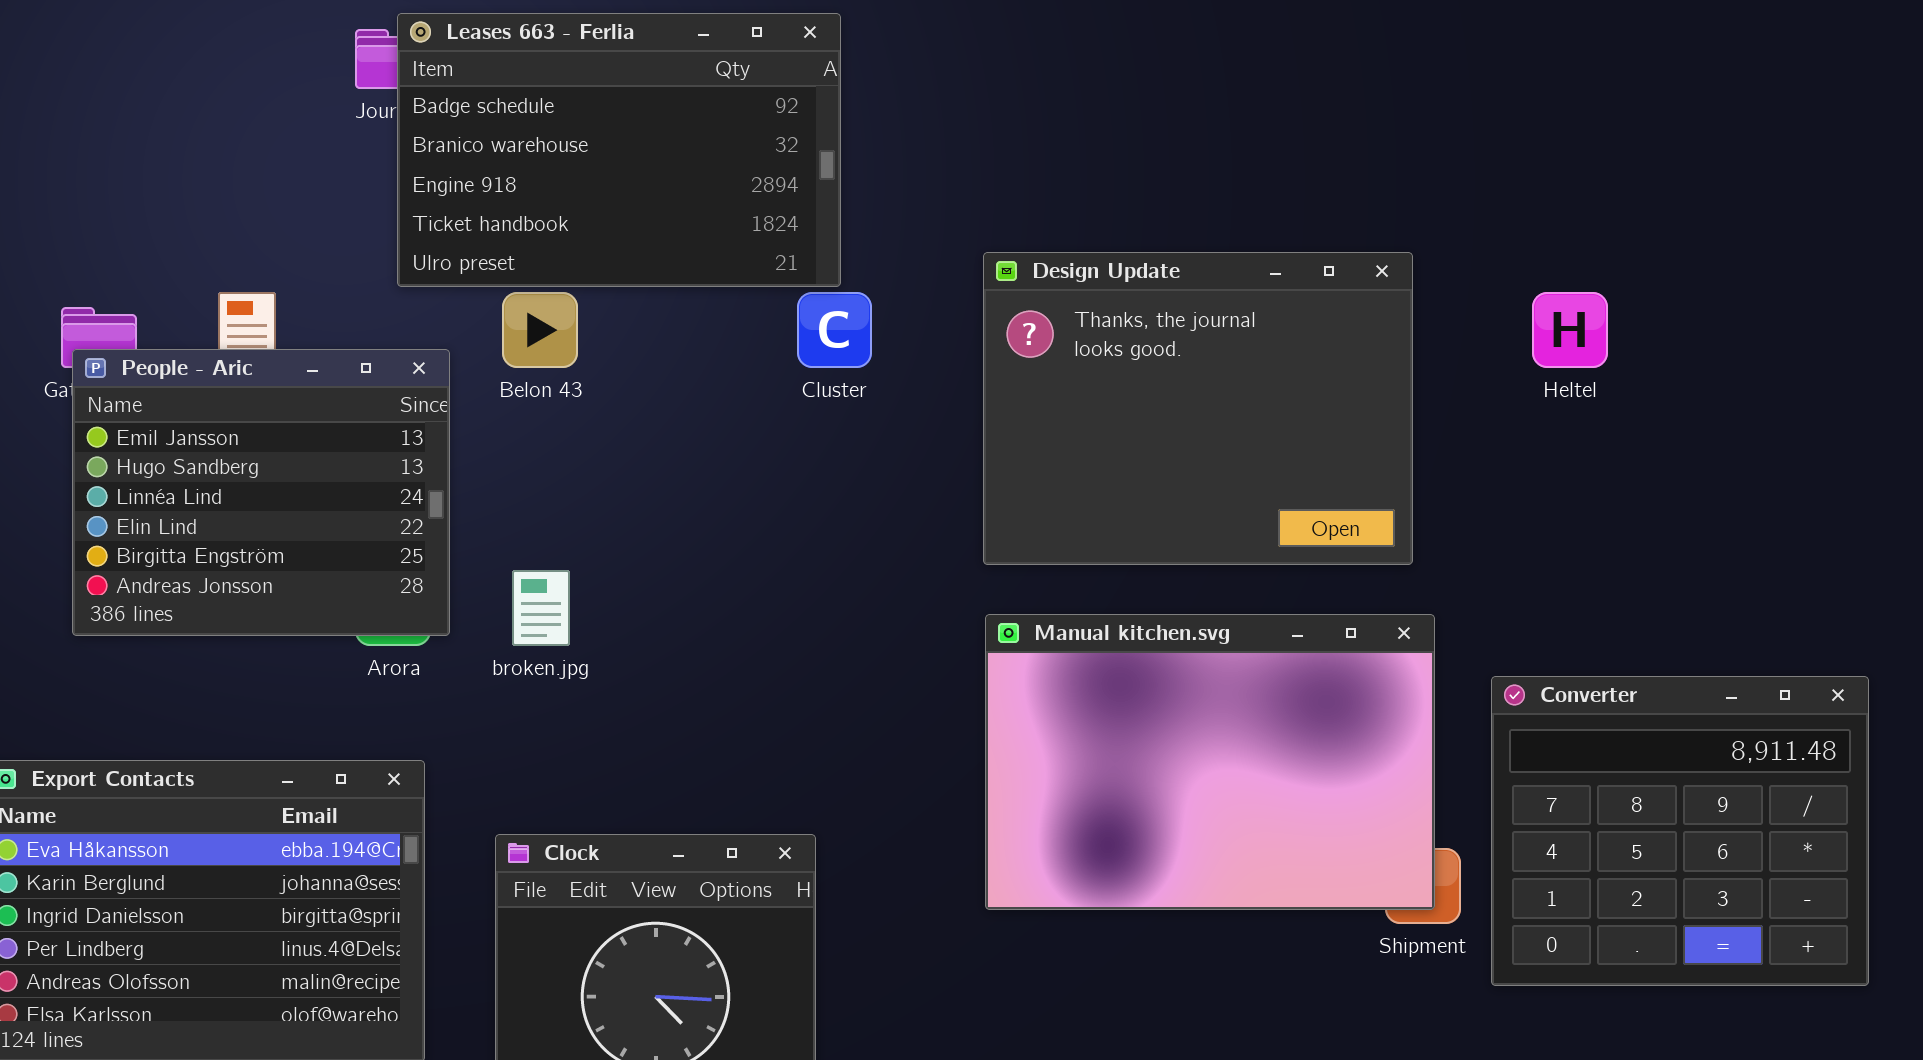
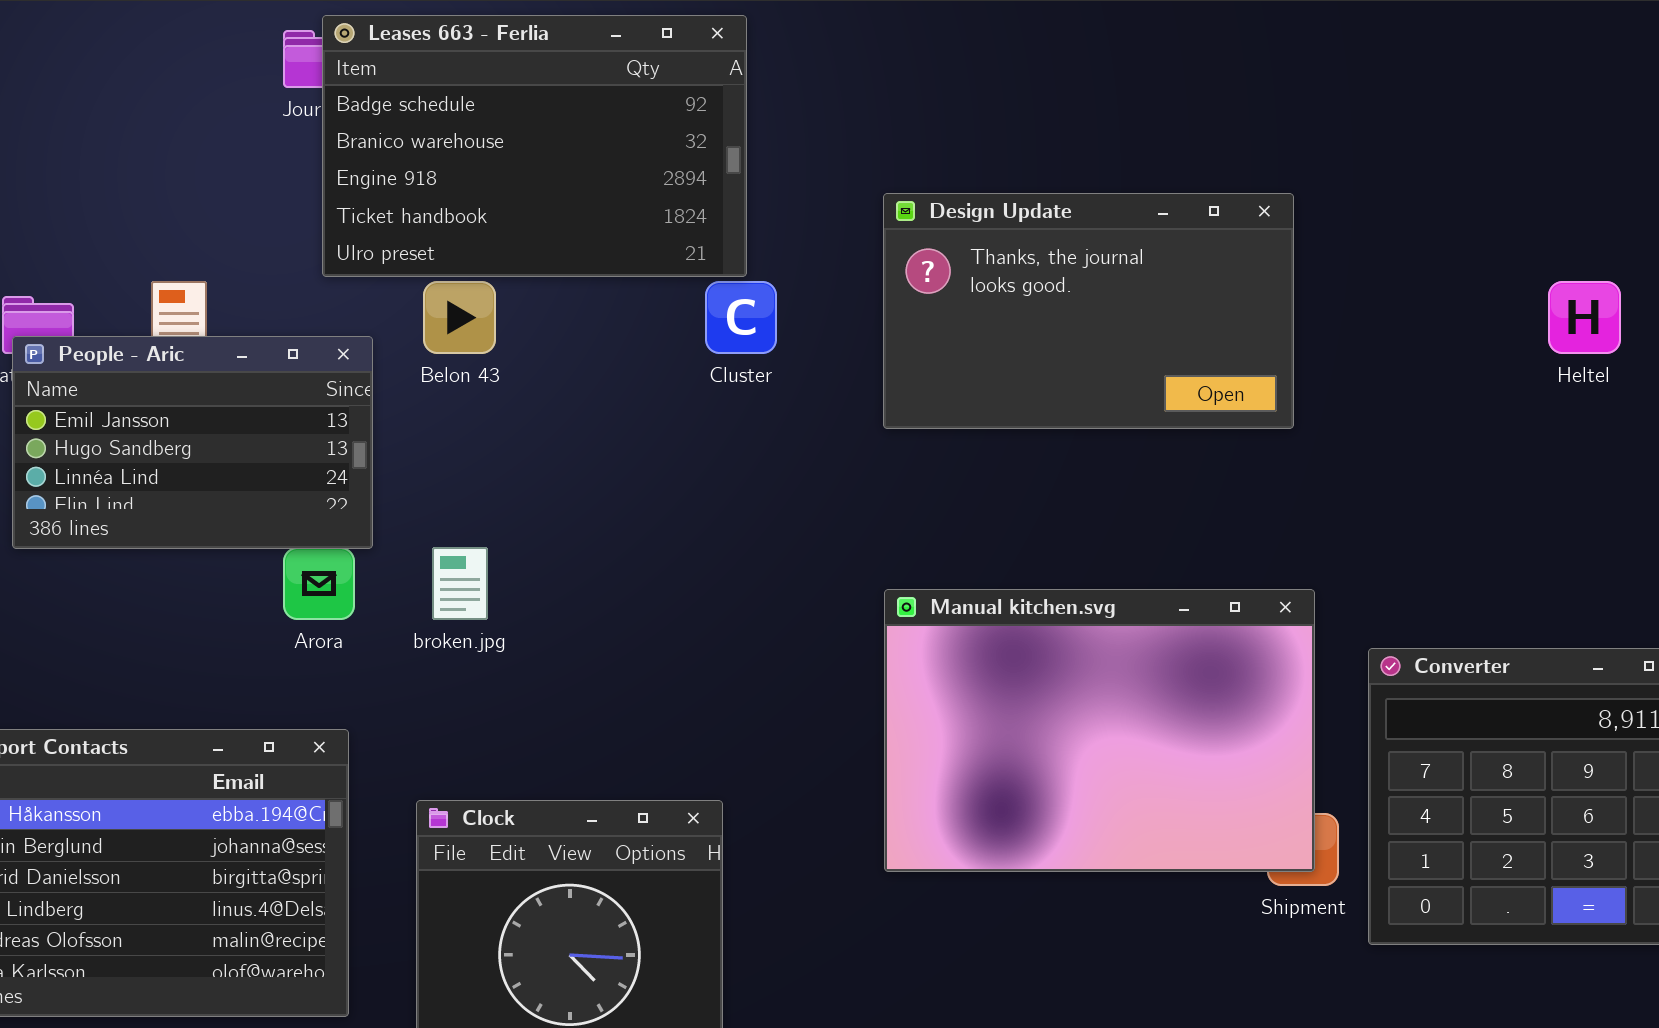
Design Update: [983,252,1413,565] -> [883,193,1294,429], moved, resized
Heltel: [1532,292,1608,368] -> [1548,281,1621,354], moved
People - Aric: [72,349,450,636] -> [12,336,373,549], resized

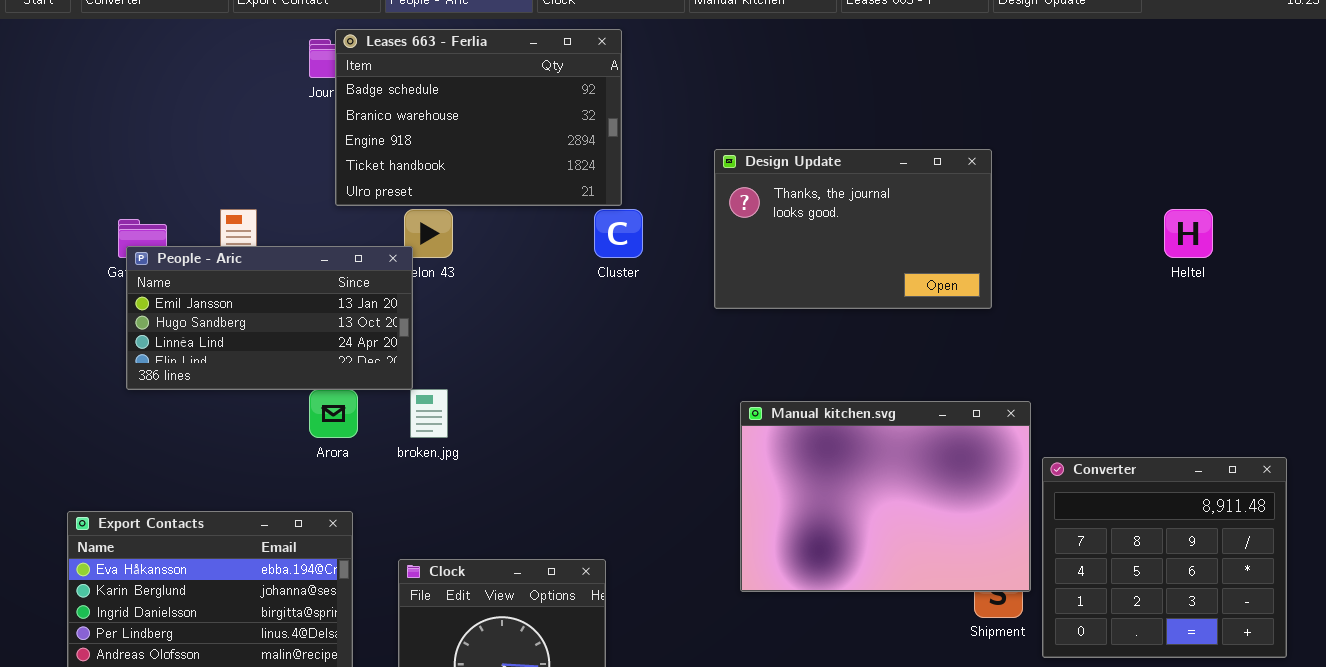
People - Aric: [12,336,373,549] -> [126,246,413,390], resized
Manual kitchen.svg: [884,589,1315,872] -> [740,401,1031,592], moved

